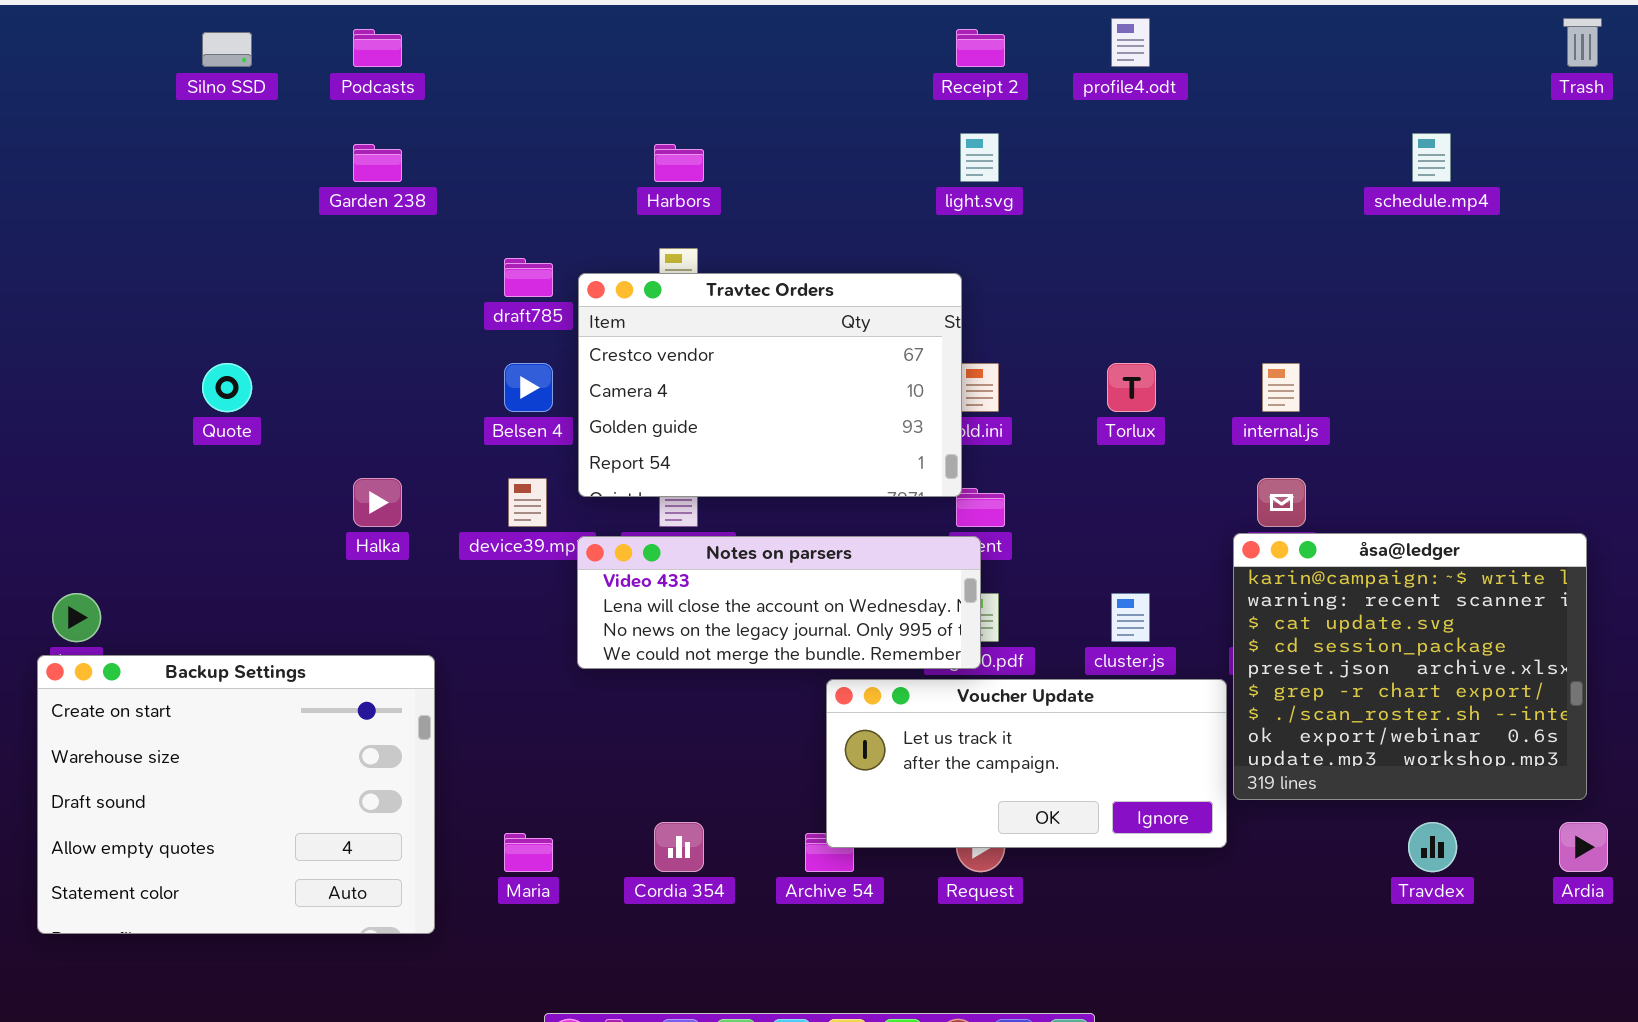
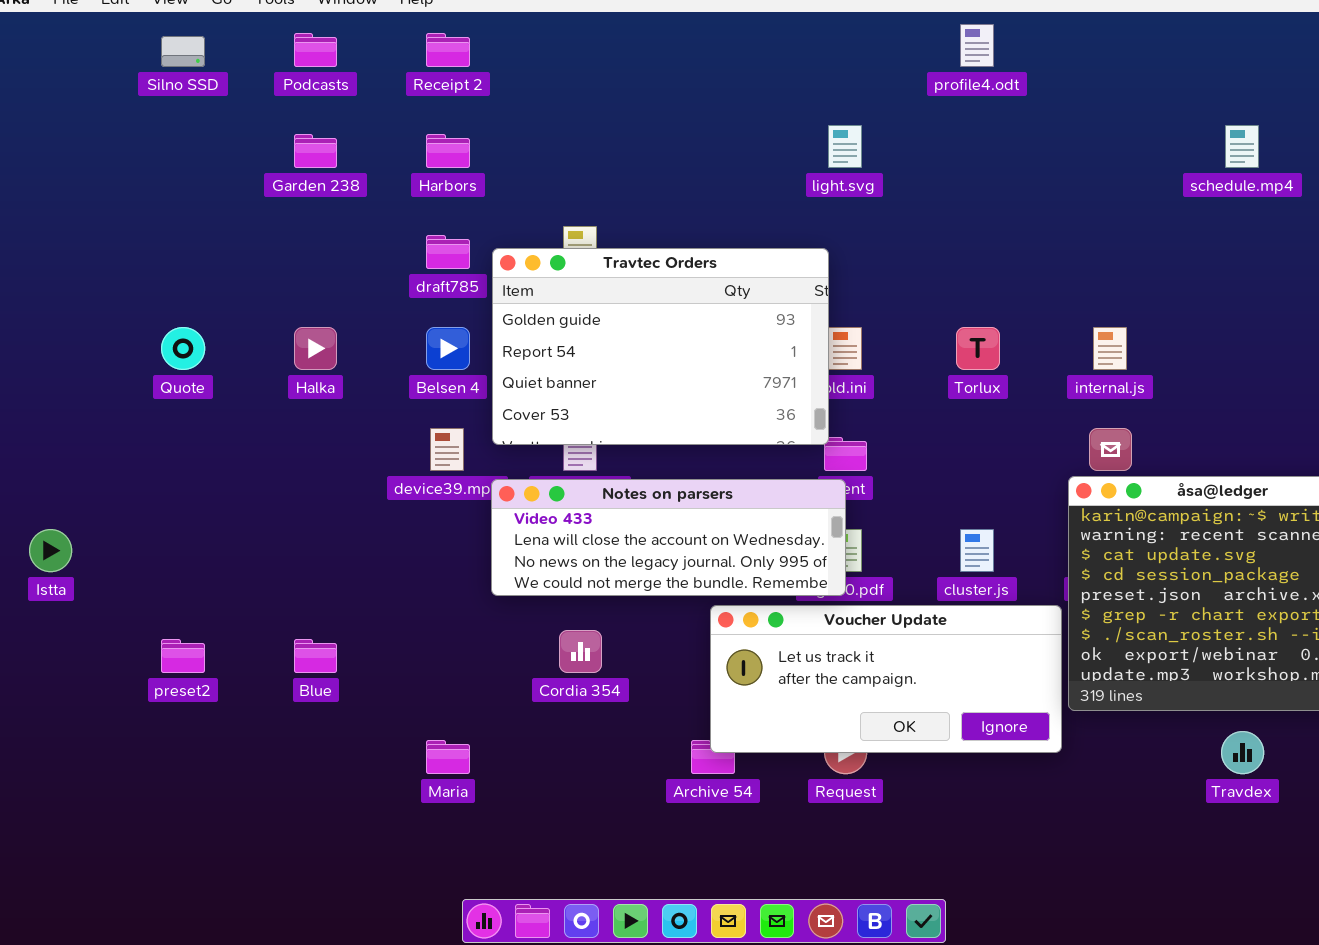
Receipt 2: [956,29,1005,67] -> [426,33,470,67], moved
Harbors: [654,144,704,182] -> [426,134,470,168], moved
Travtec Orders: [578,273,962,497] -> [492,248,829,445], scrolled down 2 rows
Halka: [353,478,402,527] -> [294,327,337,370], moved
Backup Settings: [37,655,435,934] -> none, closed
Cordia 354: [654,822,704,872] -> [559,630,602,673], moved

